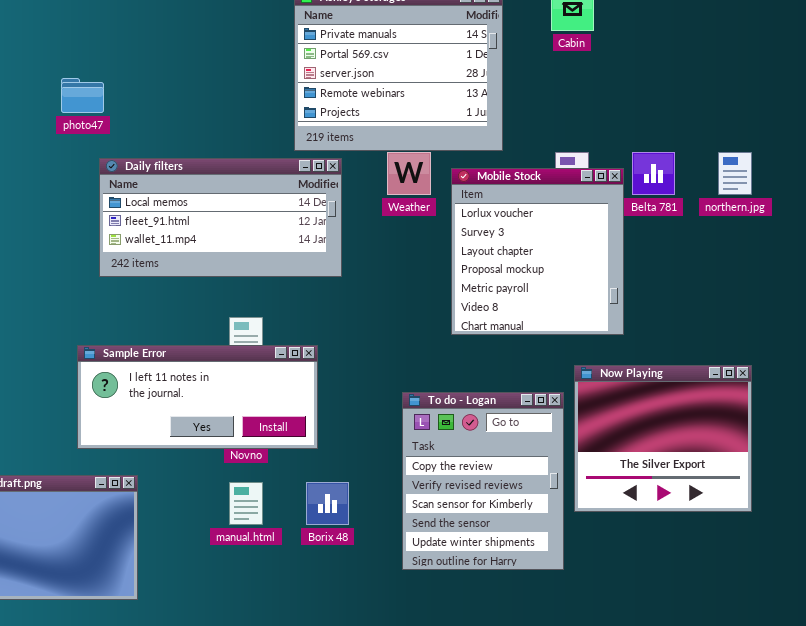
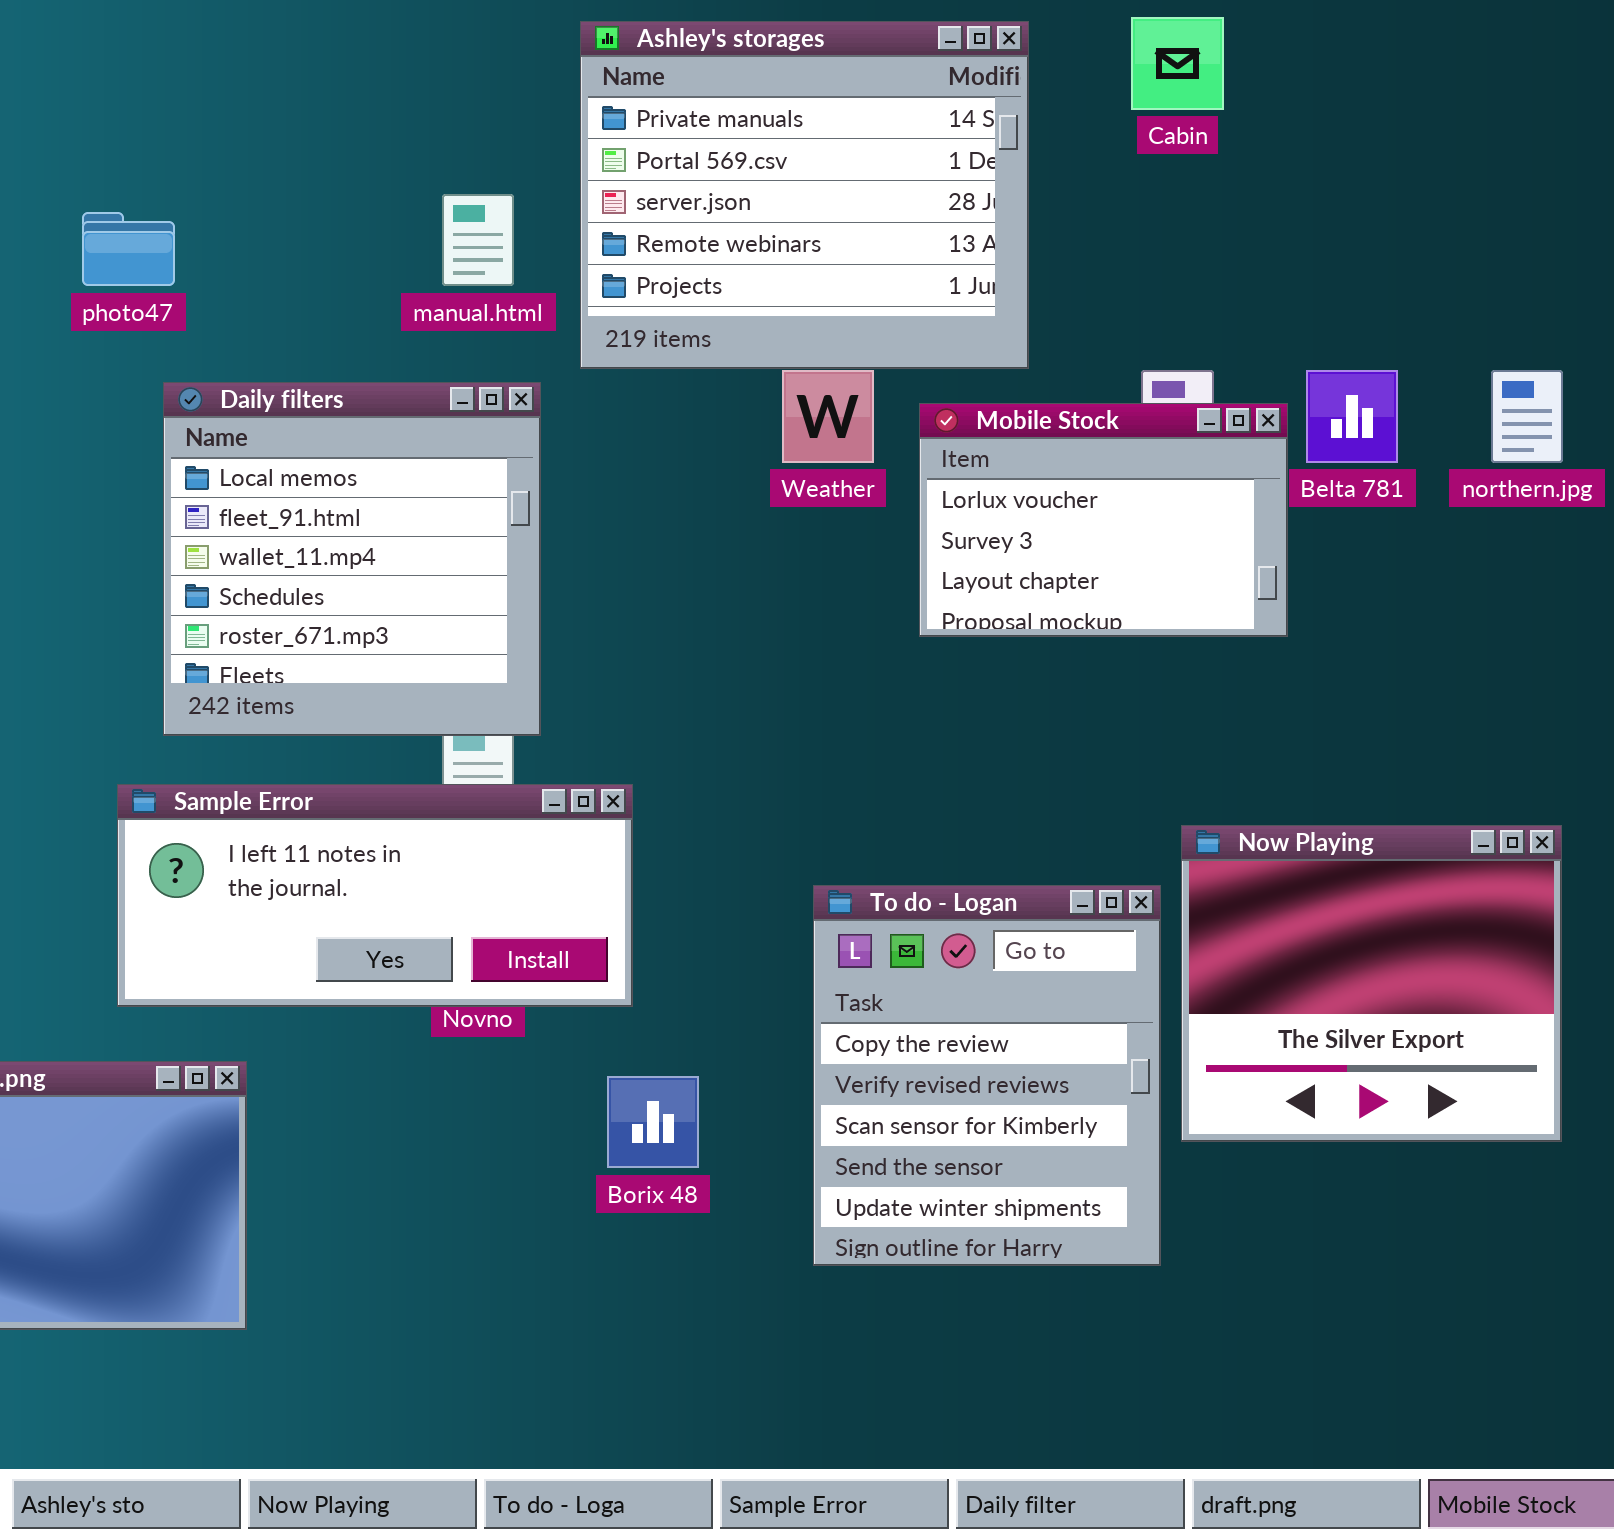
Daily filters: [99,158,342,277] -> [163,382,541,736], resized
Mobile Stock: [451,168,624,335] -> [919,403,1288,637], resized
manual.html: [229,482,263,525] -> [442,194,514,286], moved

